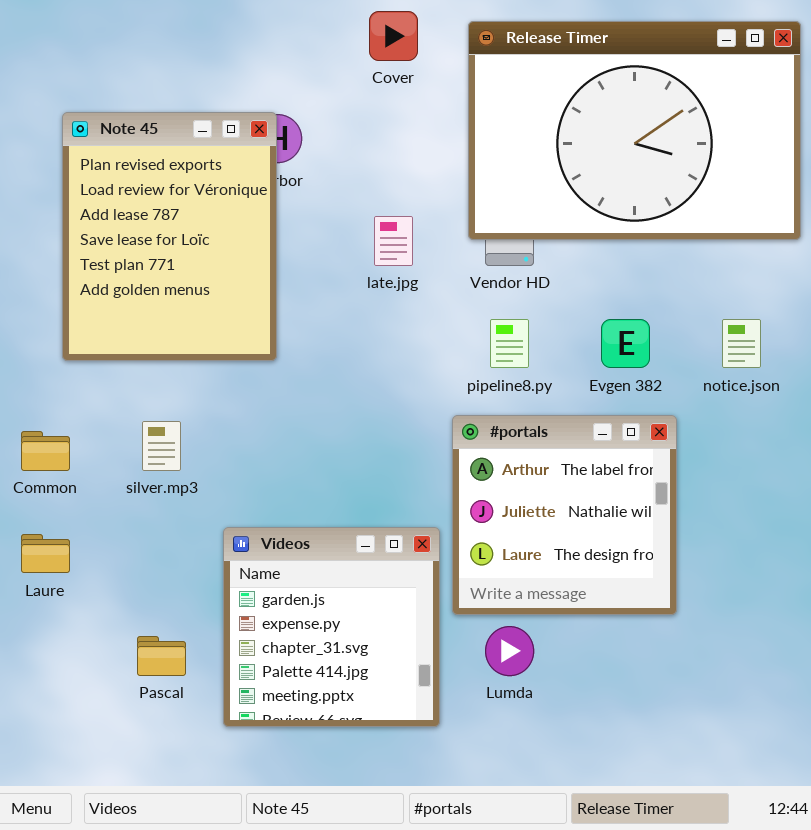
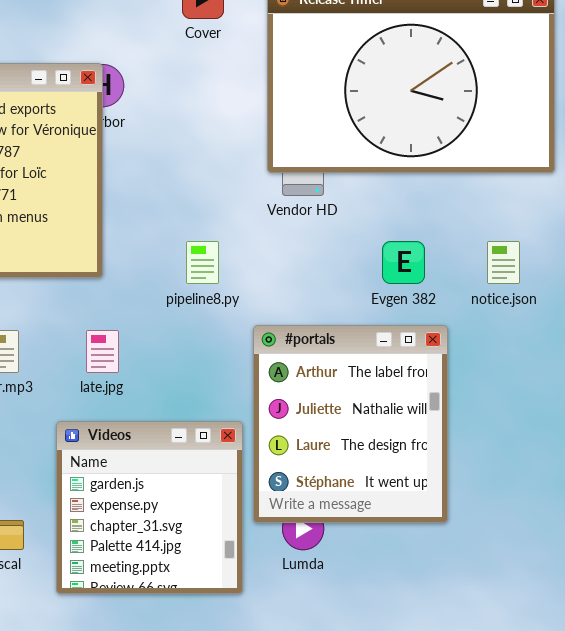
late.jpg: [374,216,413,266] -> [86,330,119,373], moved
pipeline8.py: [490,319,529,368] -> [186,241,219,284], moved
#portals: [452,415,677,615] -> [253,325,448,523], resized

